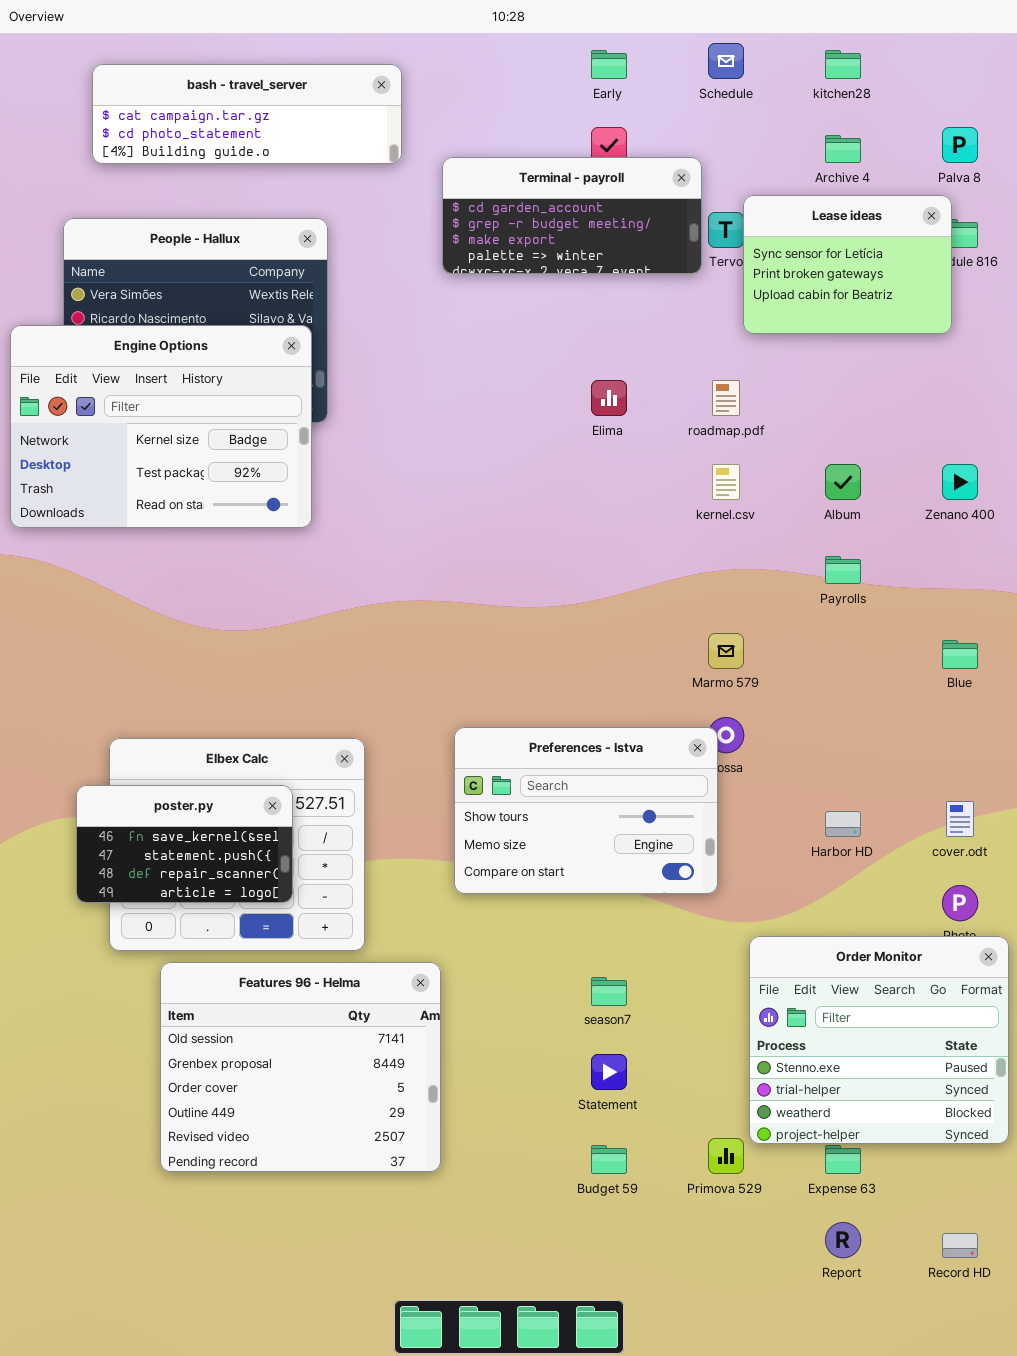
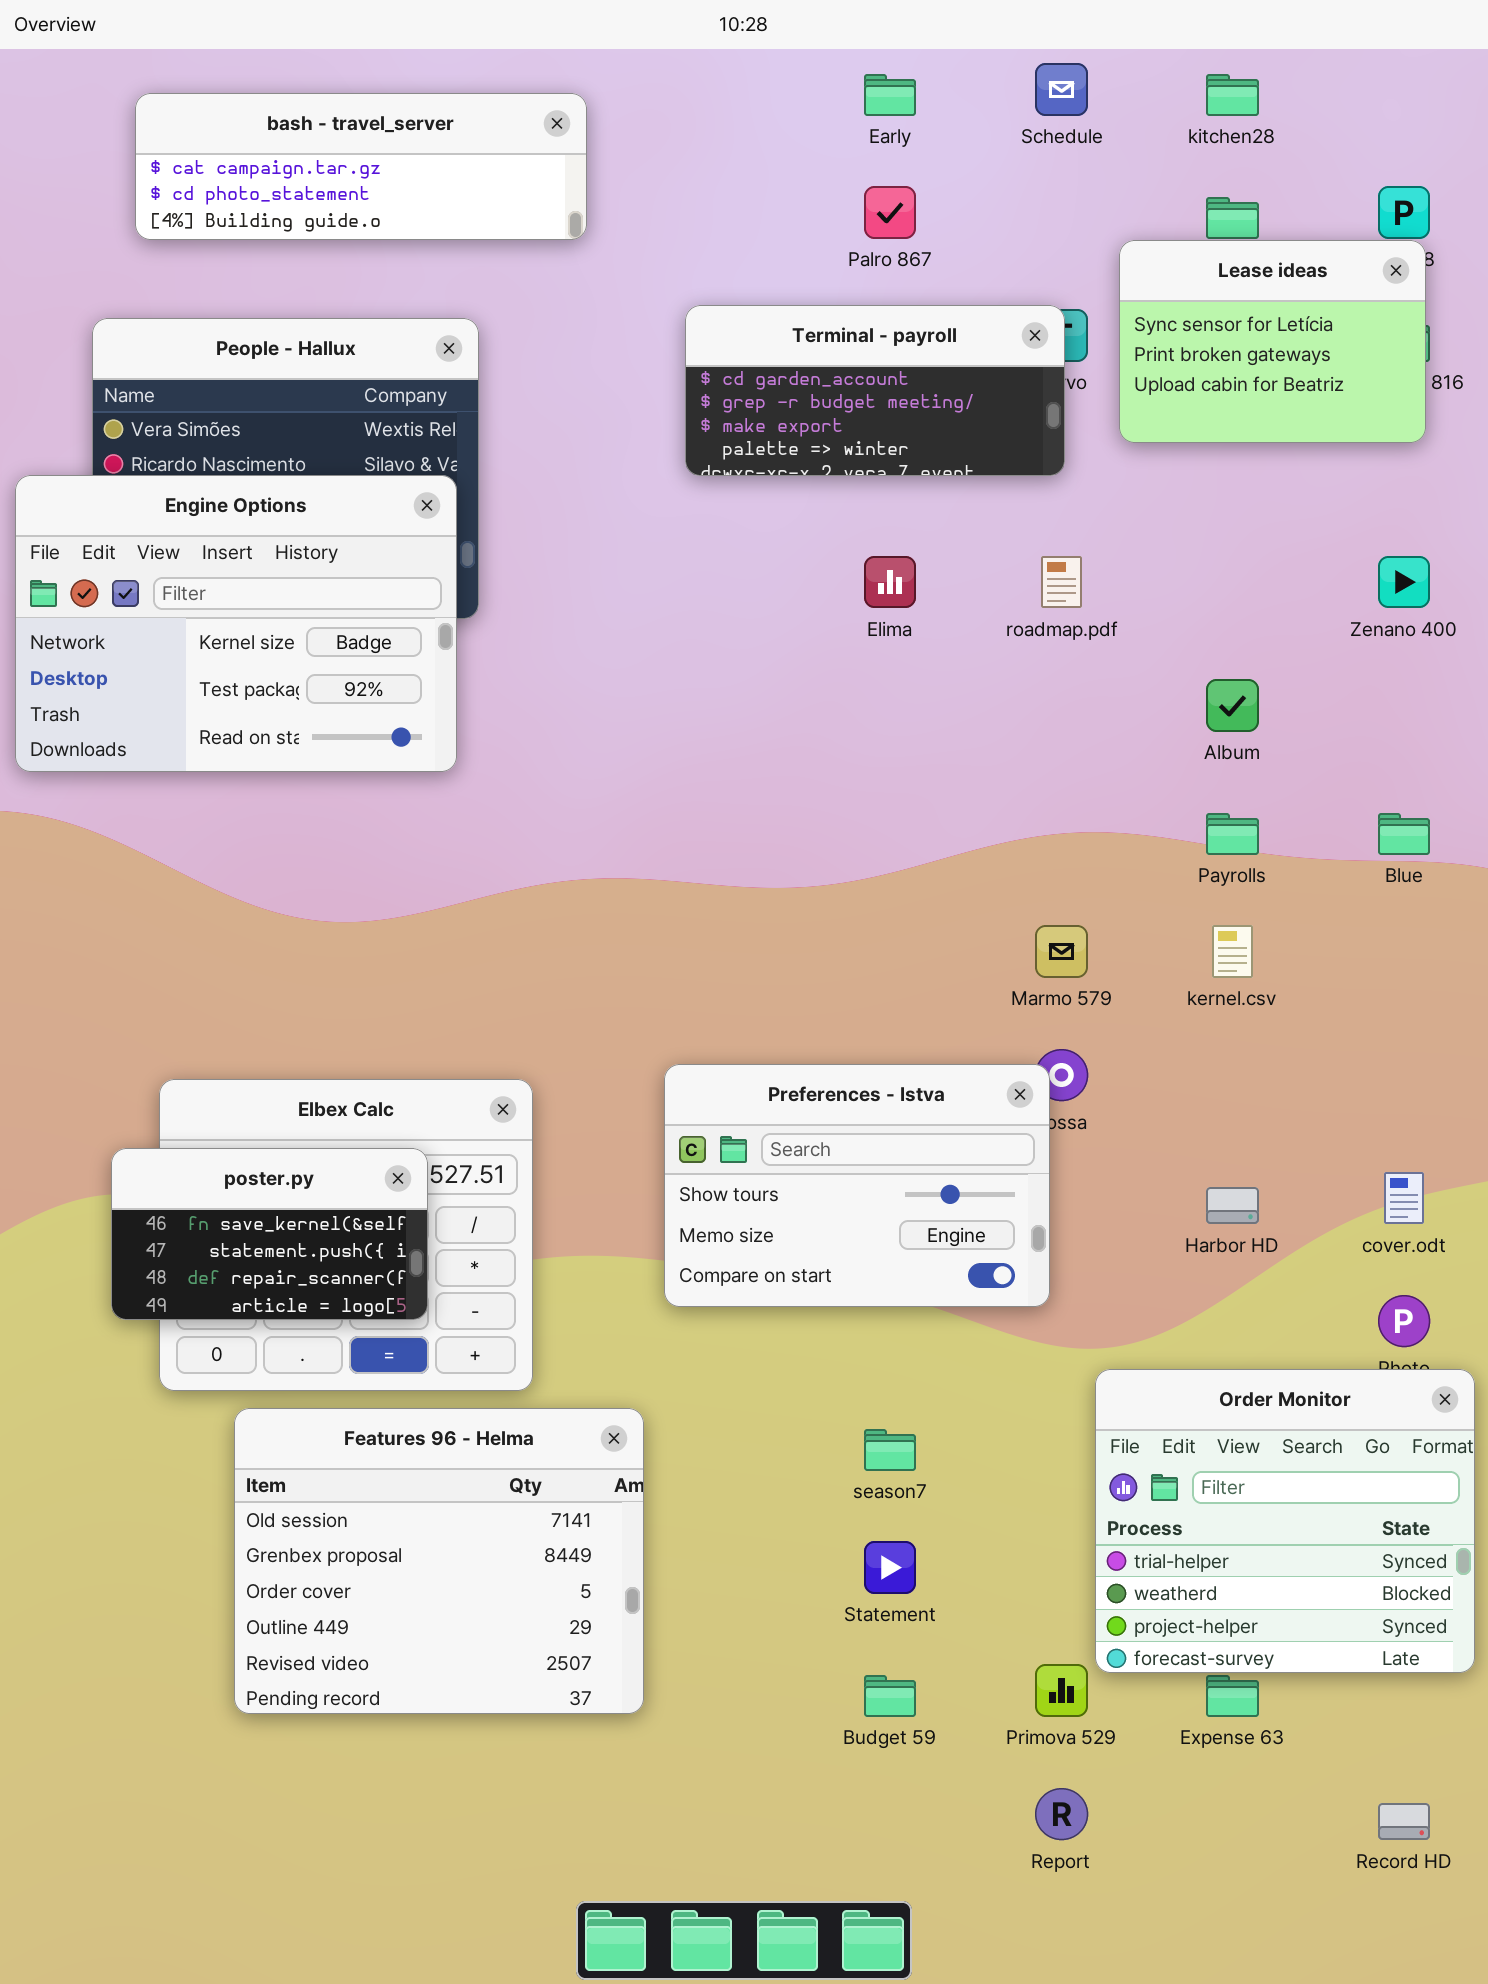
Terminal - payroll: [442,157,702,274] -> [685,305,1065,476], moved
Lease ideas: [743,195,952,334] -> [1119,240,1426,443], moved
kernel.csv: [712,464,740,500] -> [1212,925,1253,978], moved
Zenano 400: [942,464,978,500] -> [1378,556,1430,608], moved
Blue: [942,640,978,669] -> [1378,813,1430,855], moved
Order Monitor: [749,936,1009,1144] -> [1095,1369,1475,1673], scrolled down 1 row
Report: [825,1222,861,1258] -> [1035,1788,1088,1840], moved

